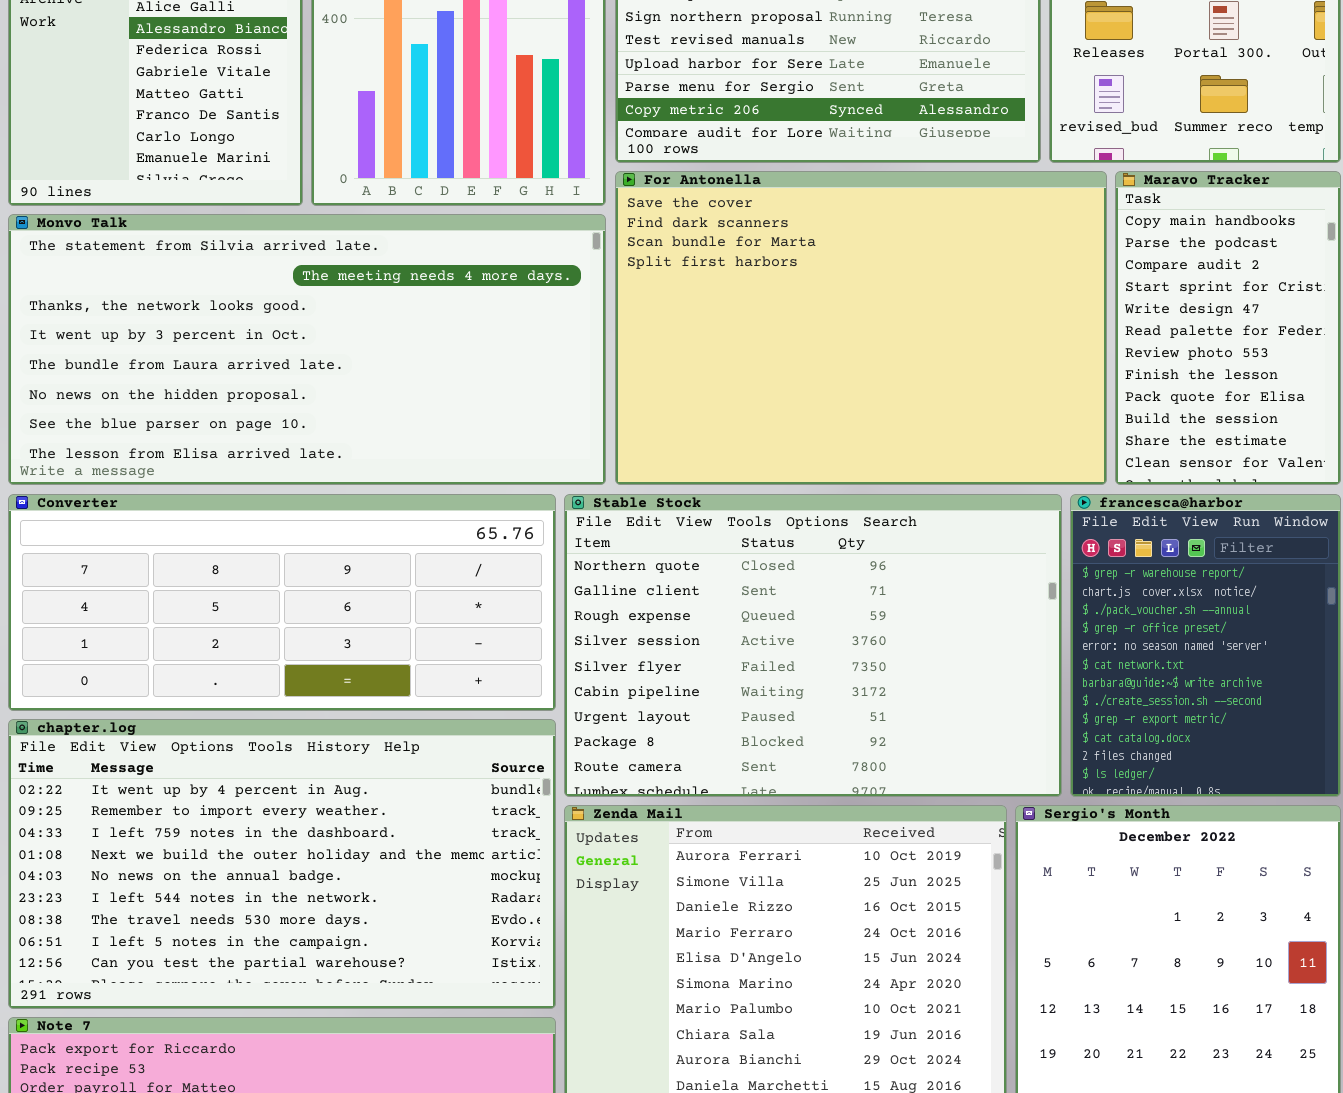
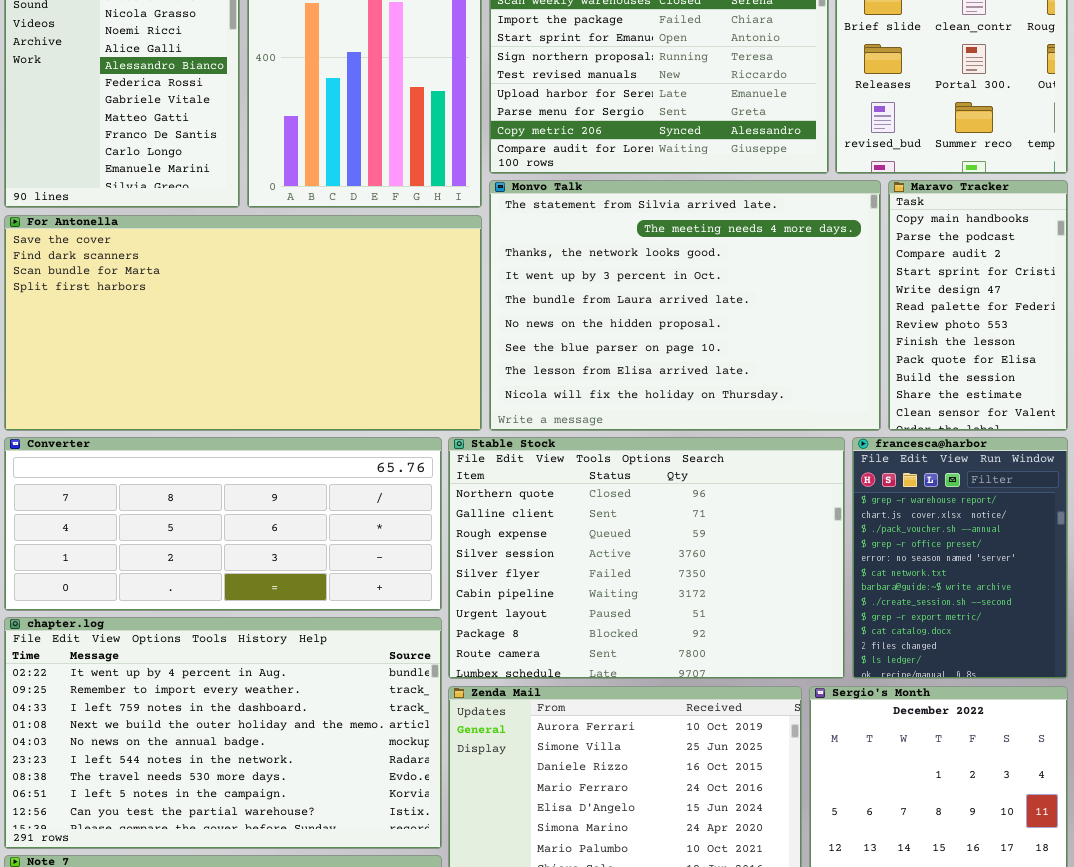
For Antonella: [615,171,1107,485] -> [4,215,482,431], moved, resized
Monvo Talk: [8,214,606,485] -> [489,180,881,431], moved, resized

